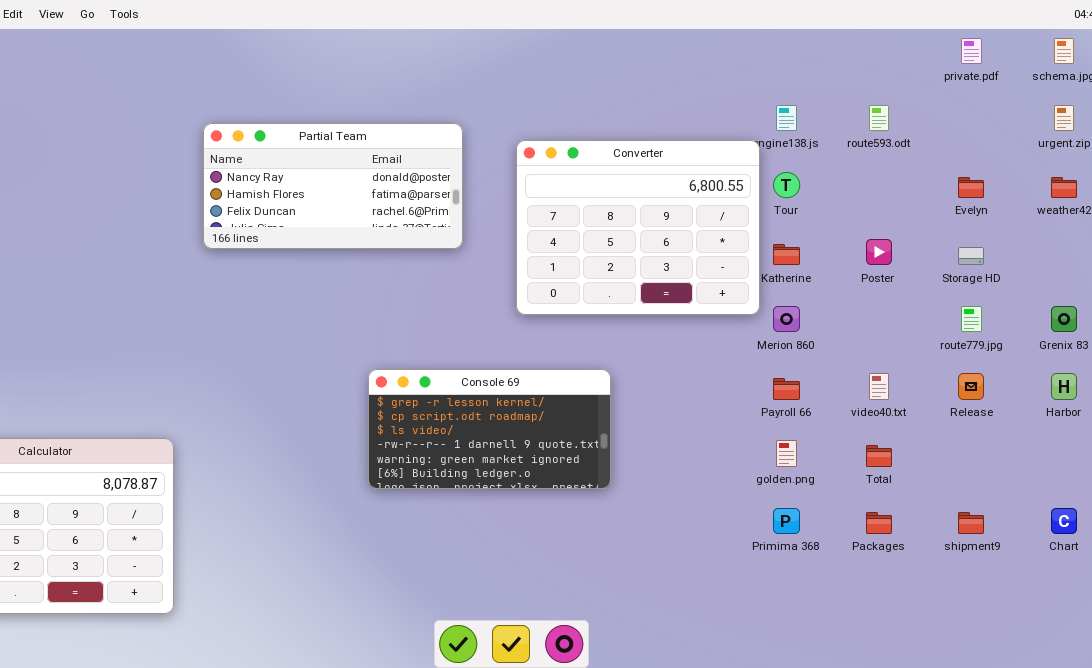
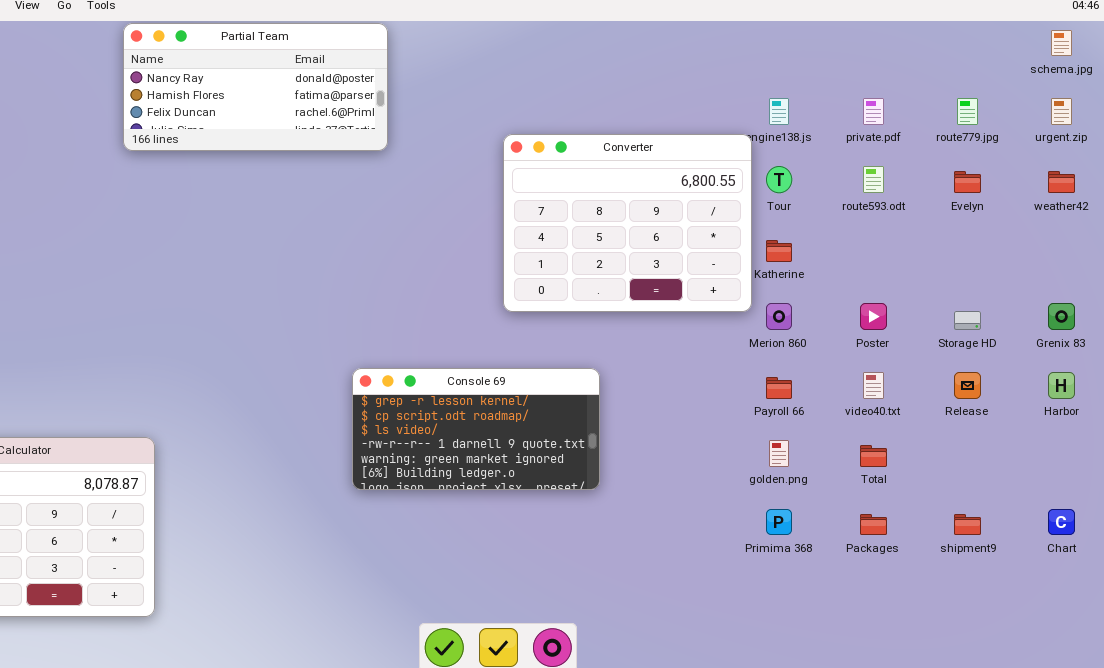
private.pdf: [961,38,982,64] -> [863,98,884,125], moved
route593.odt: [869,105,889,131] -> [863,166,884,193], moved
Partial Team: [203,123,463,249] -> [123,23,388,151], moved
Poster: [866,239,892,265] -> [860,303,887,330], moved
Storage HD: [958,247,984,265] -> [954,311,981,330], moved
route779.jpg: [961,306,982,332] -> [957,98,978,125], moved

